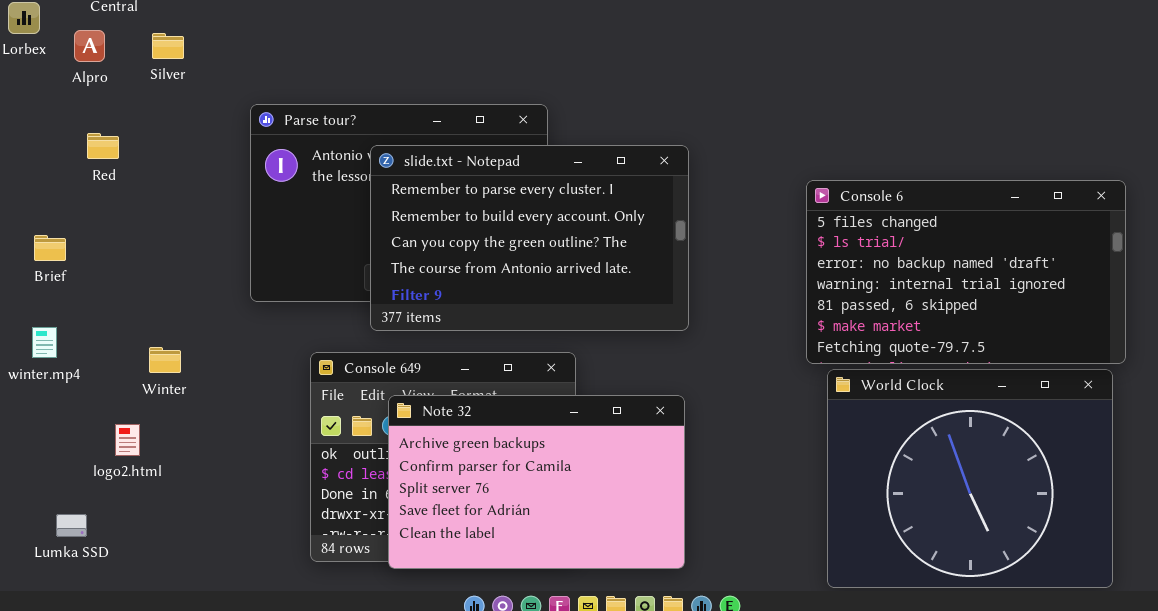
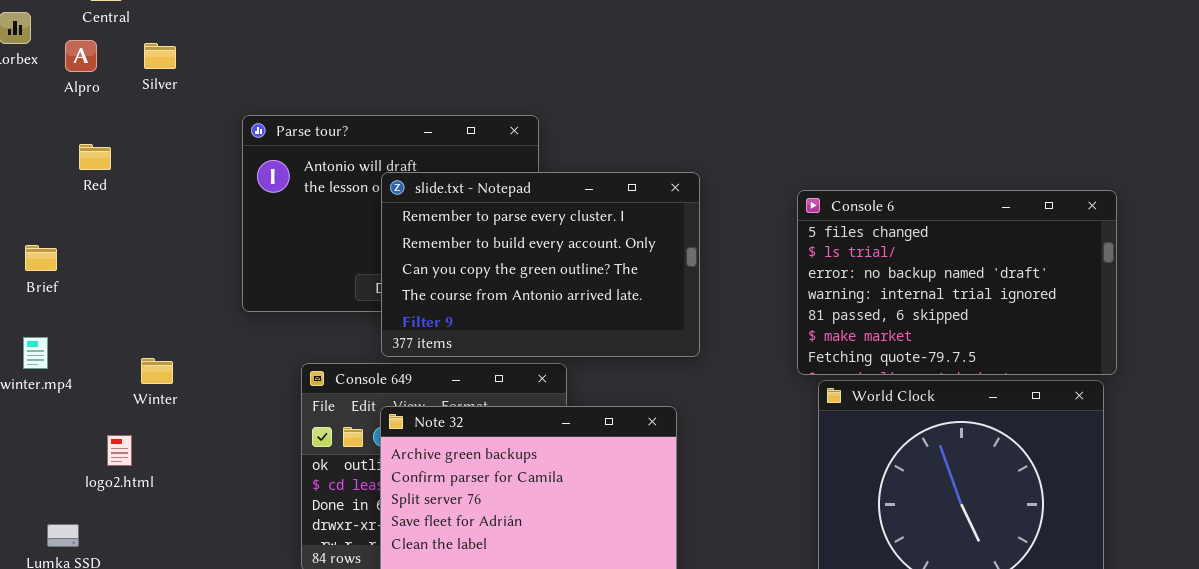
slide.txt - Notepad: [370,145,689,331] -> [381,172,700,357], moved

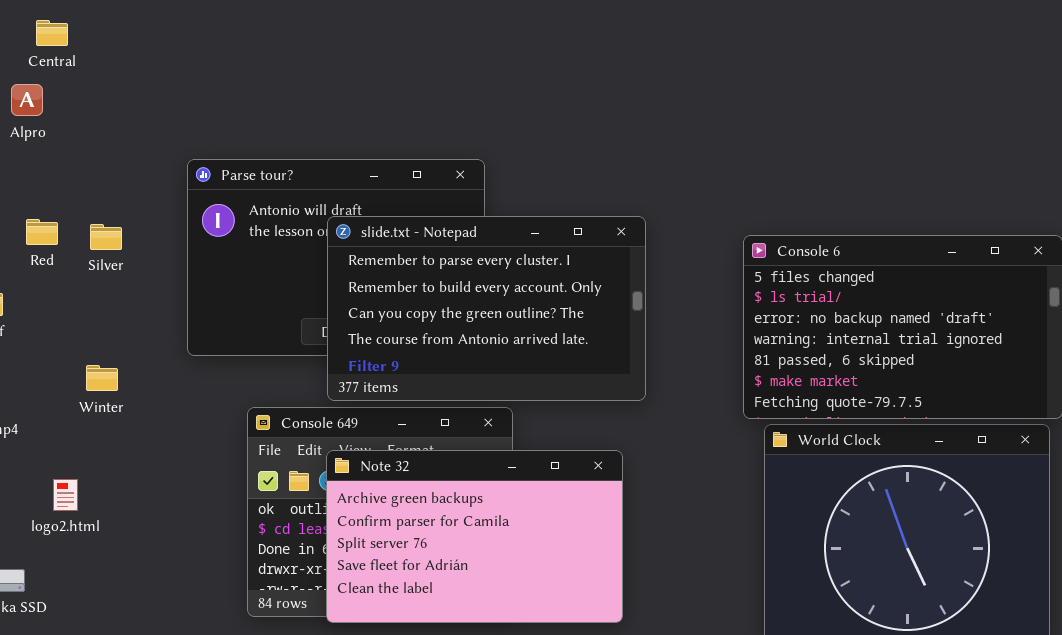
Silver: [144,43,176,69] -> [90,224,122,250], moved
Red: [79,144,111,170] -> [26,219,58,245], moved
Winter: [141,358,173,384] -> [86,365,118,391], moved

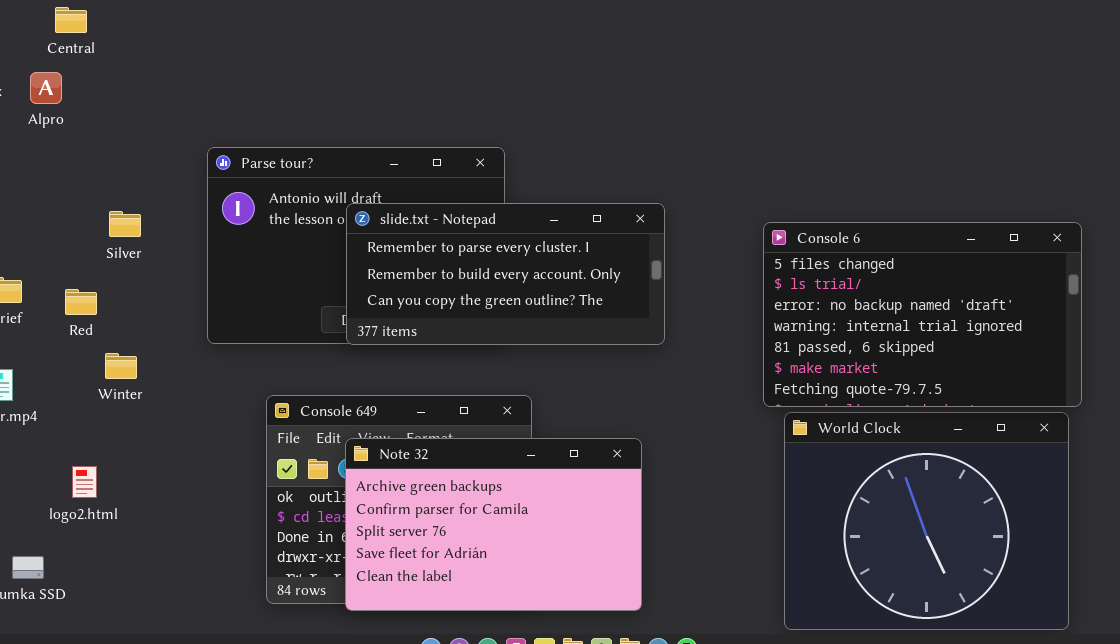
slide.txt - Notepad: [327,216,646,401] -> [346,203,665,345], resized
Red: [26,219,58,245] -> [65,289,97,315], moved

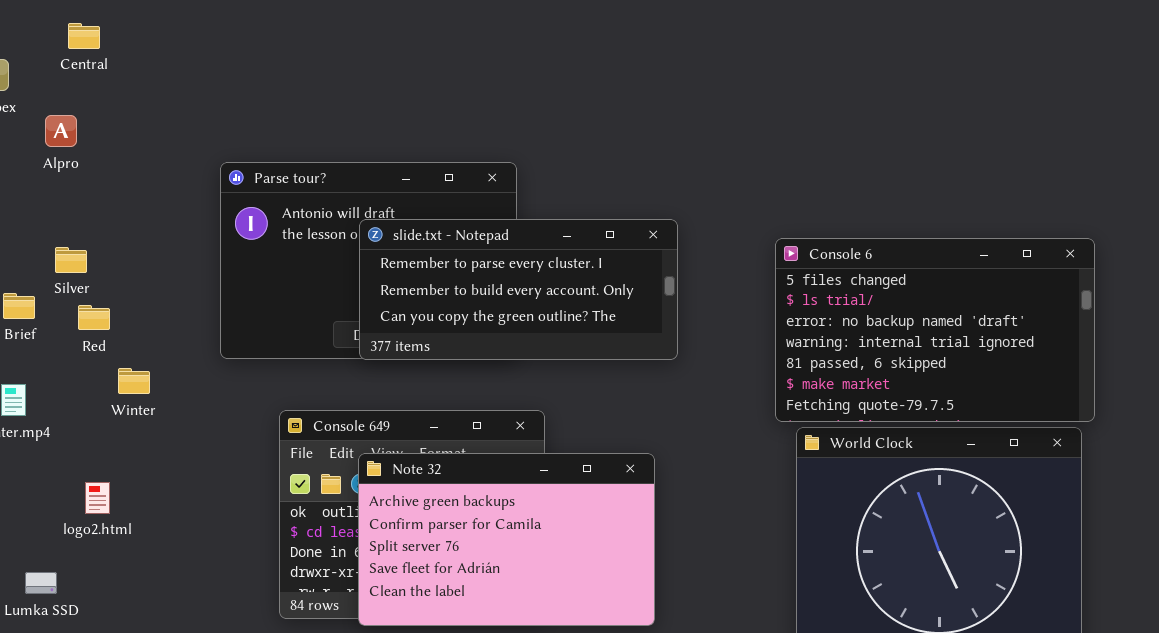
Alpro: [30,72,62,104] -> [45,115,77,147], moved
Silver: [109,211,141,237] -> [55,247,87,273], moved

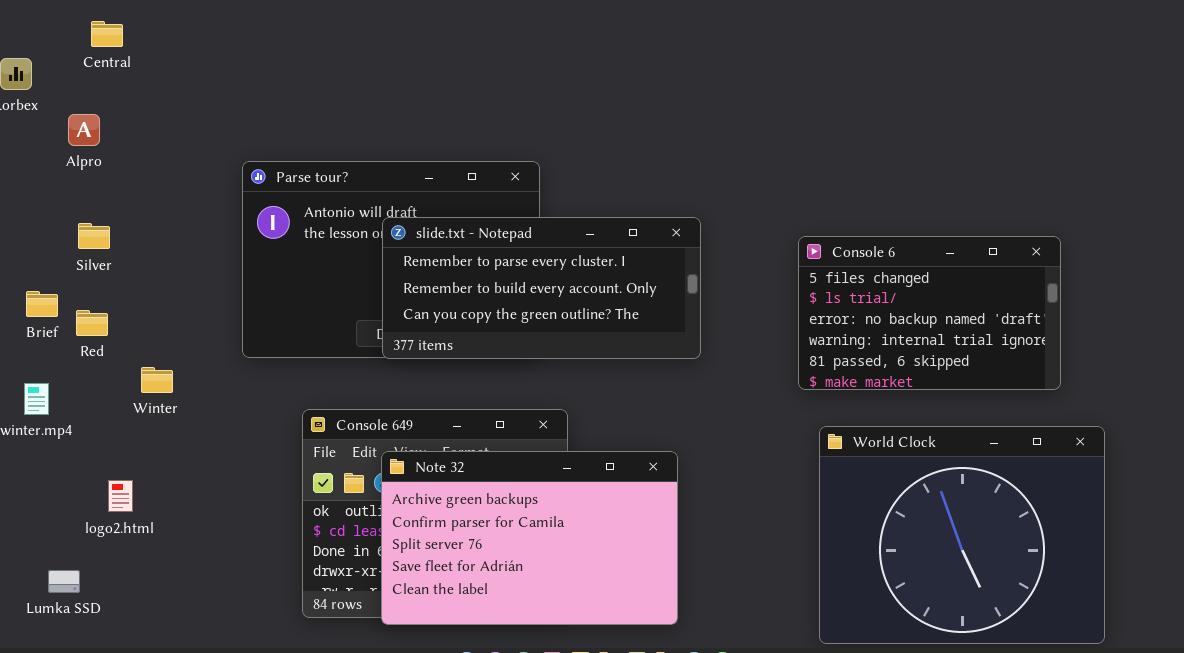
Console 6: [775,238,1095,422] -> [798,236,1061,390], resized
Silver: [55,247,87,273] -> [78,223,110,249], moved
Red: [78,305,110,330] -> [76,310,108,336], moved

